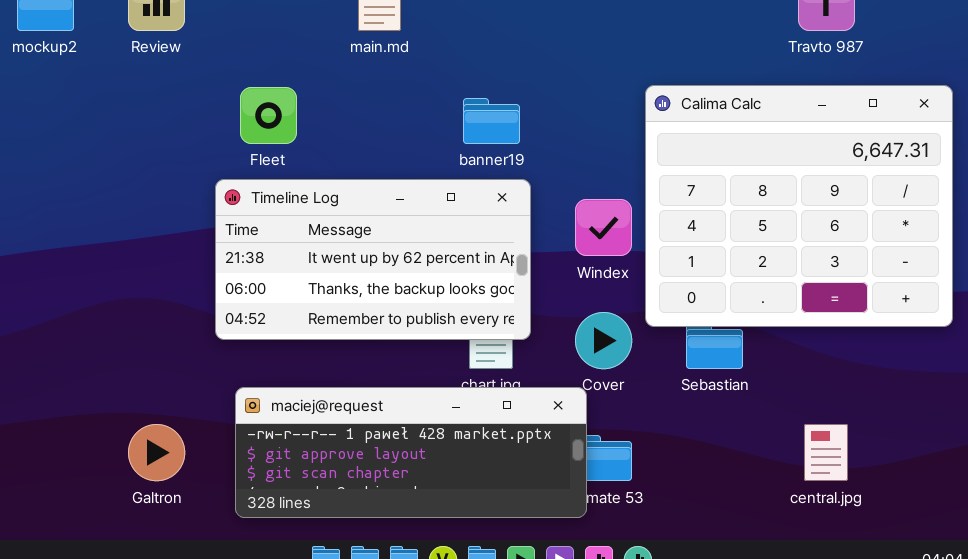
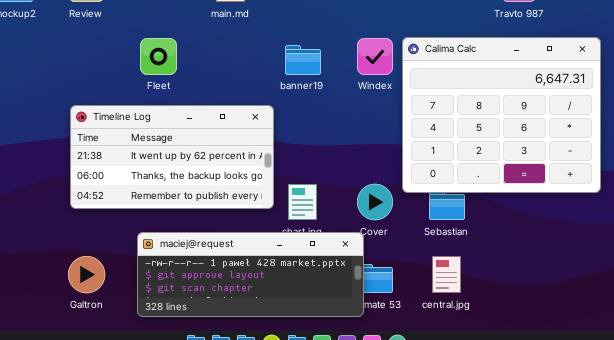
Timeline Log: [215,179,531,340] -> [70,105,274,209], moved
Windex: [575,199,632,256] -> [357,38,393,75], moved
central.jpg: [804,424,848,481] -> [432,256,461,293], moved

